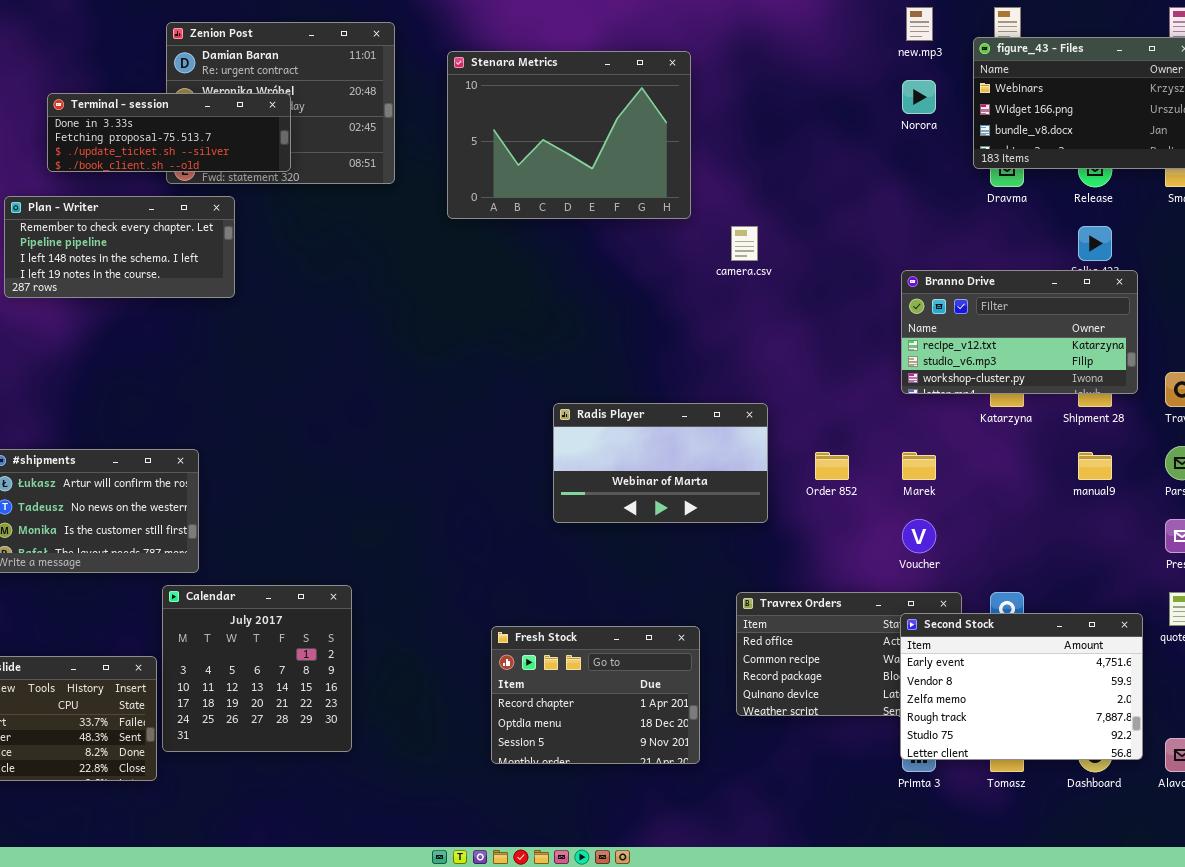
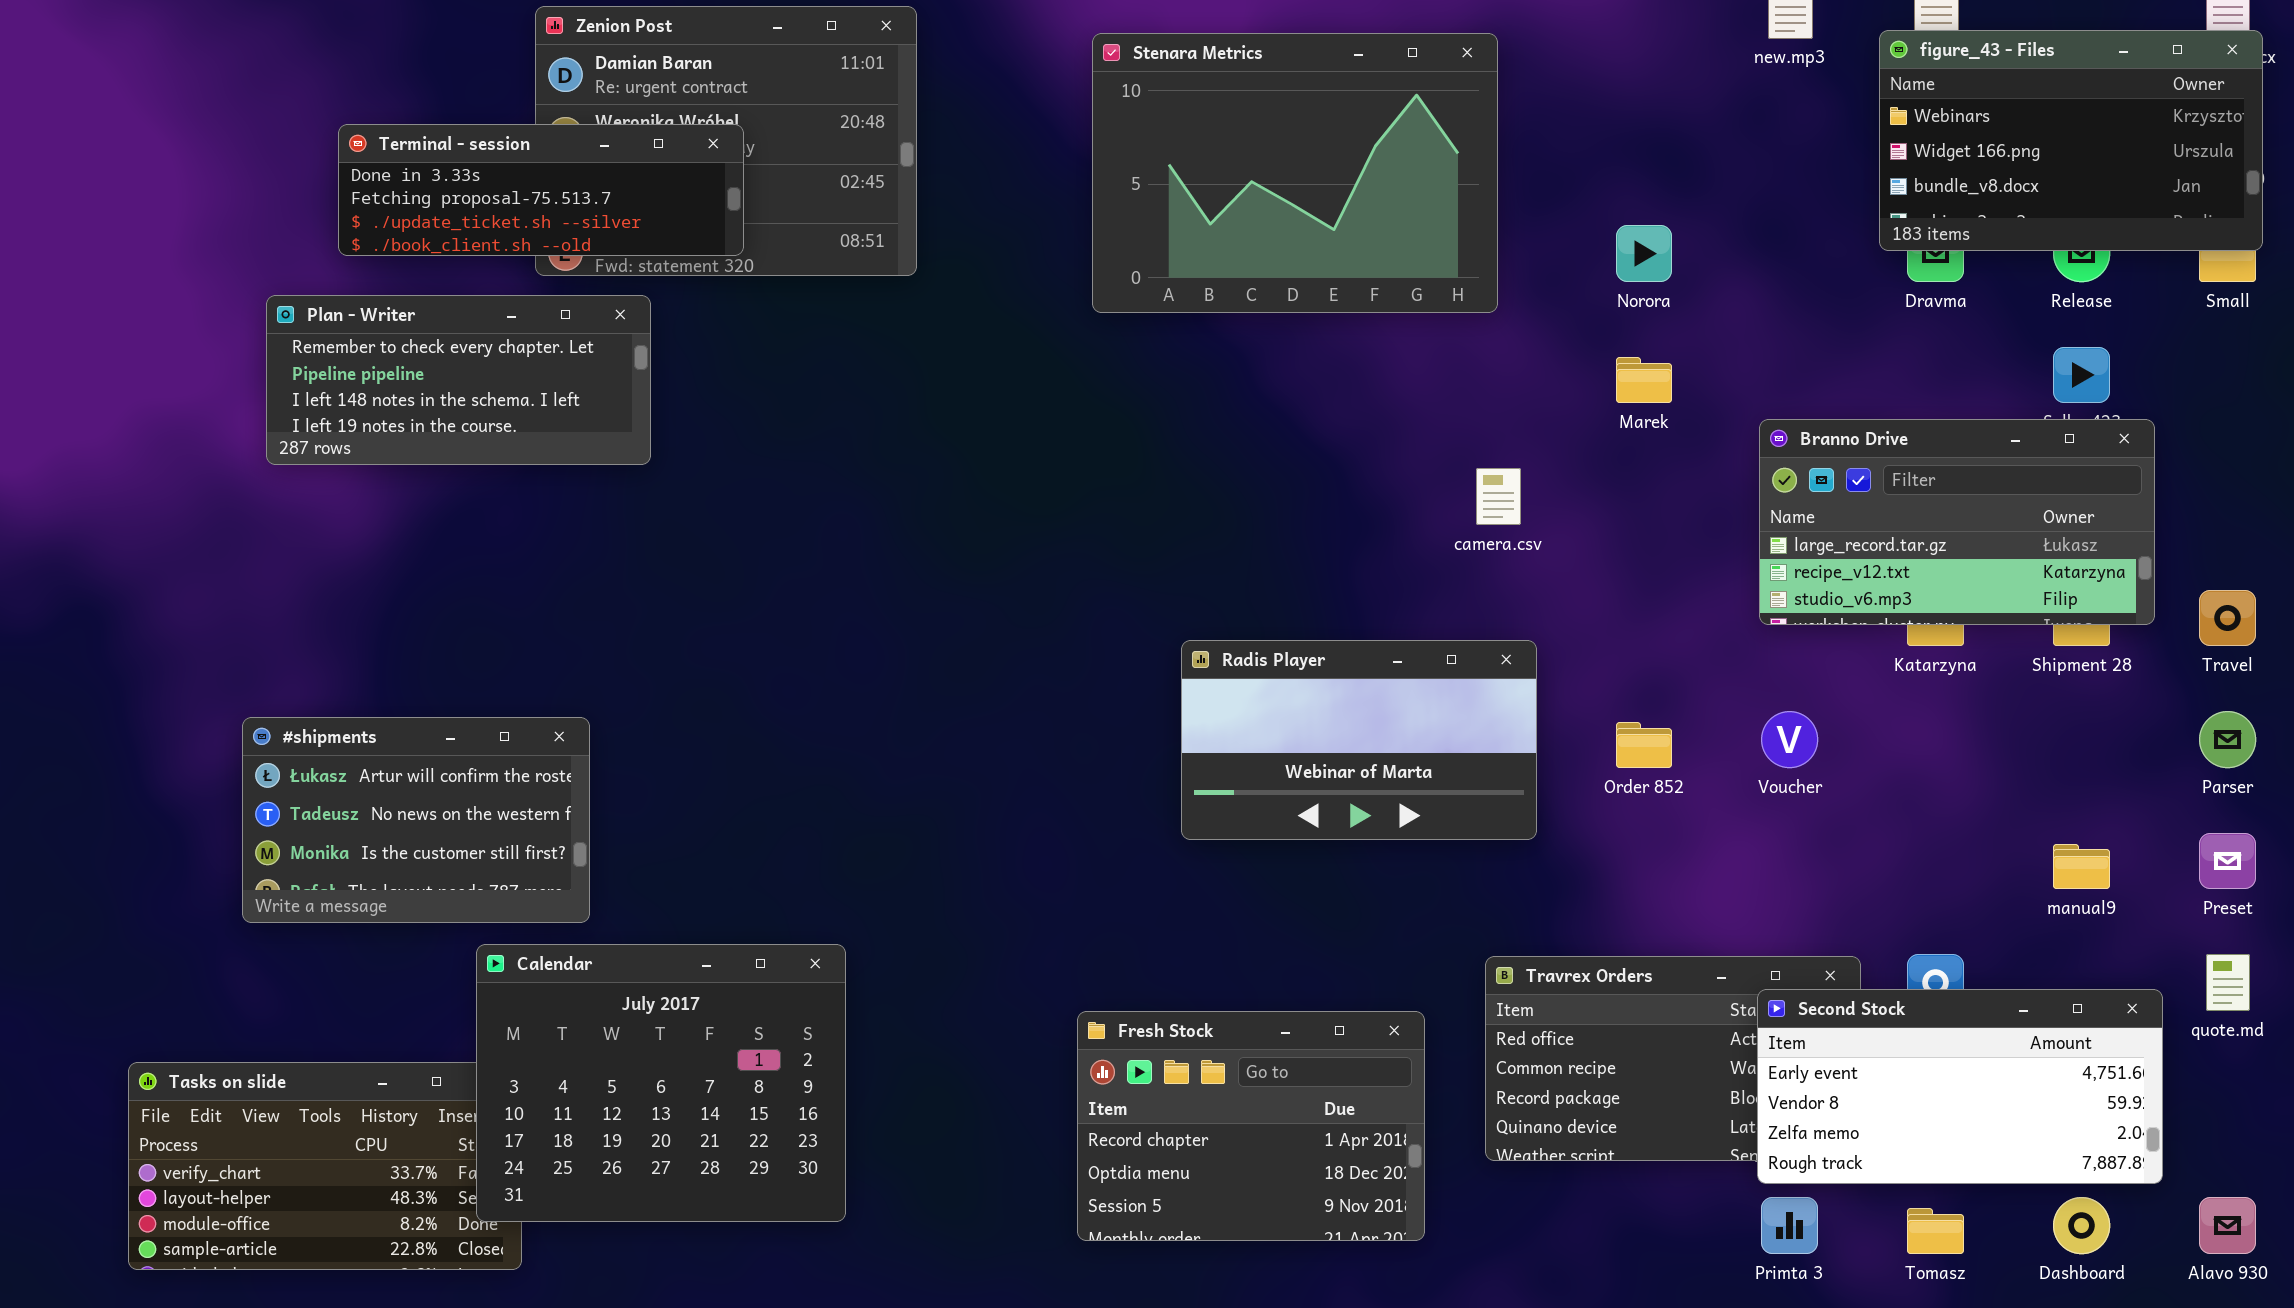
Stenara Metrics: [447,51,691,219] -> [1092,33,1498,313], moved
Norora: [902,80,936,114] -> [1616,225,1672,282], moved
camera.csv: [731,226,758,261] -> [1476,468,1521,525], moved
Branno Drive: [901,270,1138,394] -> [1759,419,2155,625], scrolled up 1 row
Marek: [902,452,936,480] -> [1616,357,1672,403], moved
manual9: [1078,452,1112,480] -> [2053,844,2110,889], moved
Voucher: [902,519,936,553] -> [1761,711,1818,768], moved
Calendar: [162,585,352,752] -> [476,944,846,1222], resized
Second Stock: [900,613,1143,760] -> [1757,989,2163,1184], resized

